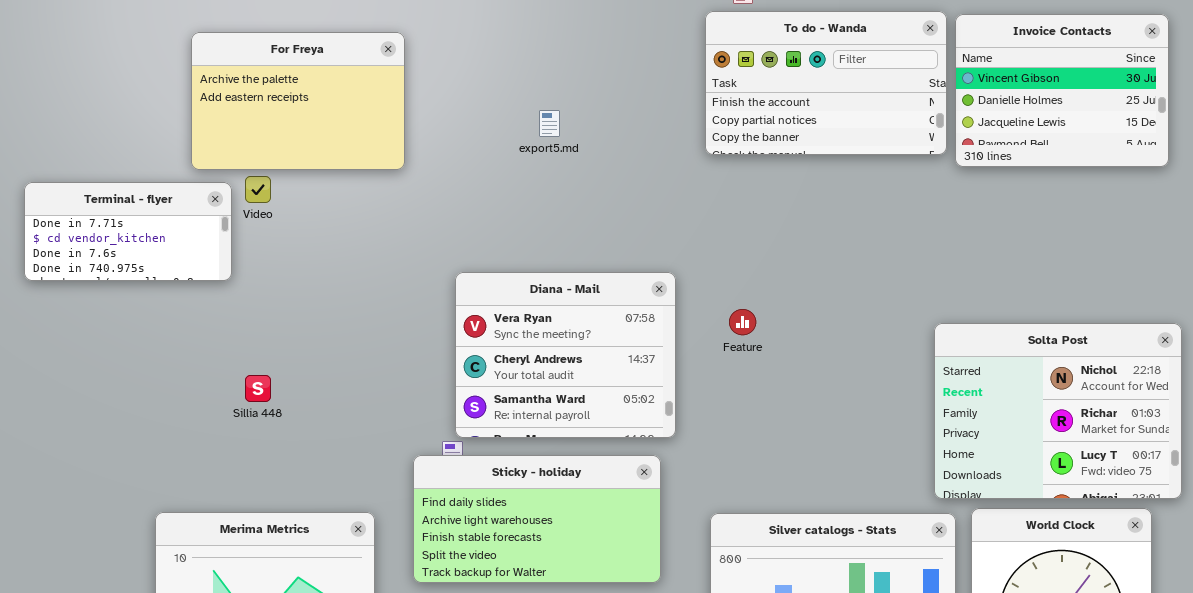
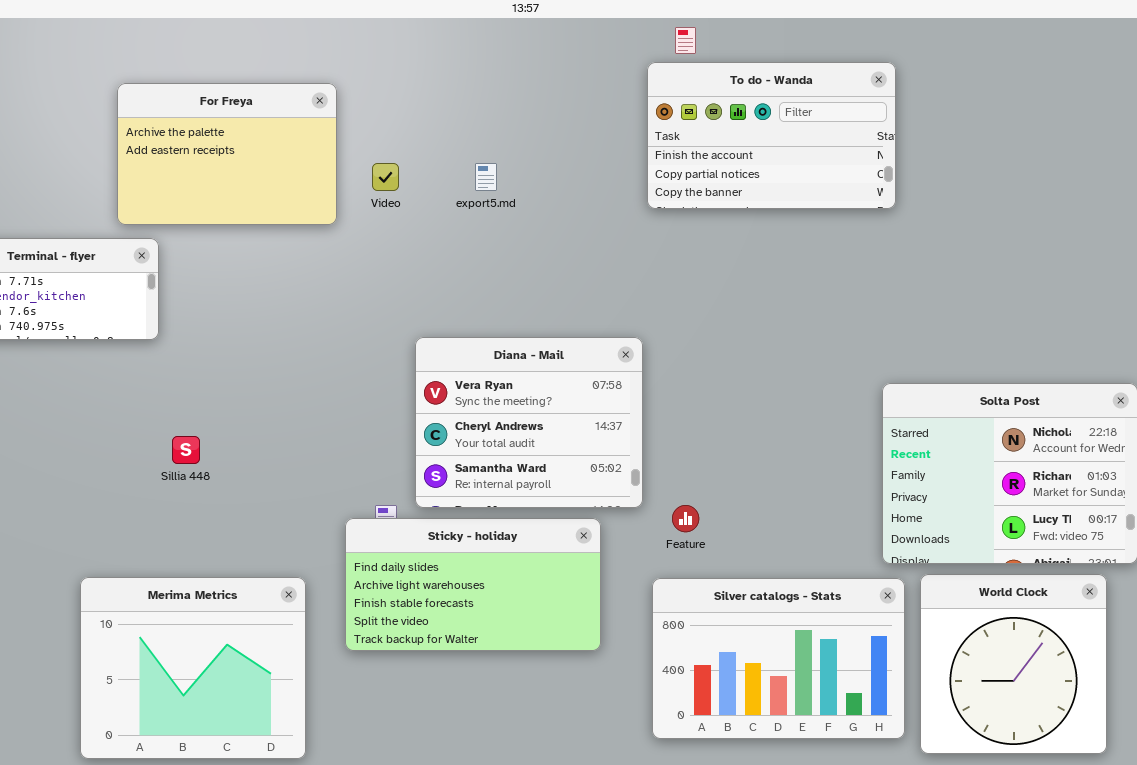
Invoice Contacts: [955,14,1169,167] -> none, closed
Video: [245,176,271,203] -> [372,163,399,191], moved
Diana - Mail: [455,272,676,438] -> [415,337,643,508], moved
Feature: [729,309,756,335] -> [672,505,699,532], moved

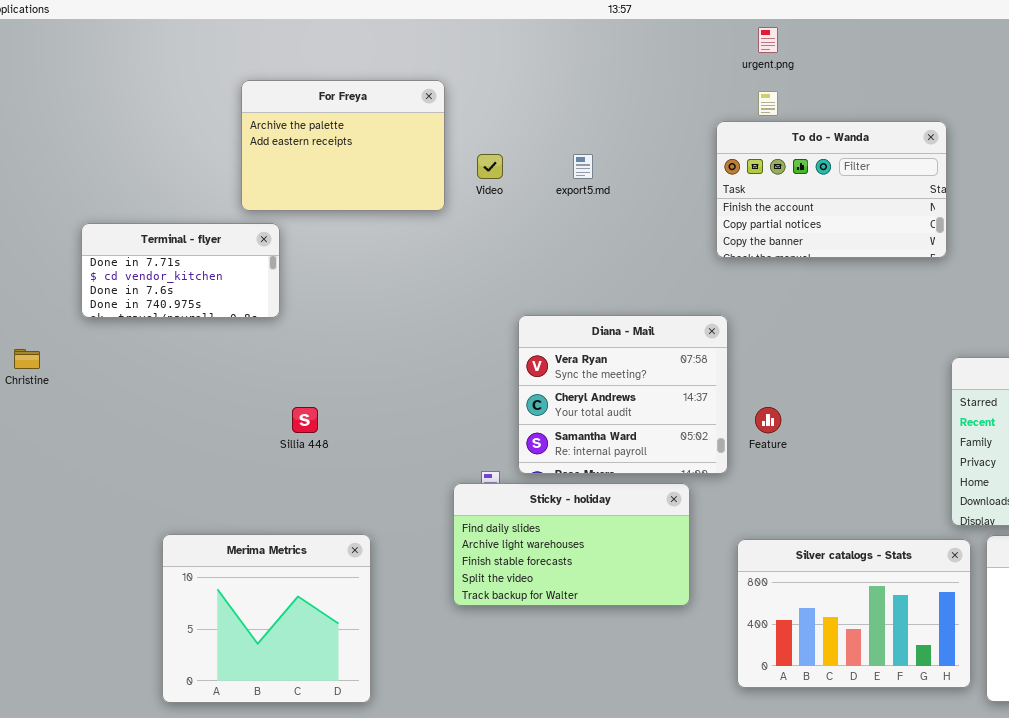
To do - Wanda: [647,62,896,209] -> [716,121,947,258], moved
Feature: [672,505,699,532] -> [755,407,781,433], moved
Merima Metrics: [80,577,306,759] -> [162,534,371,703], moved

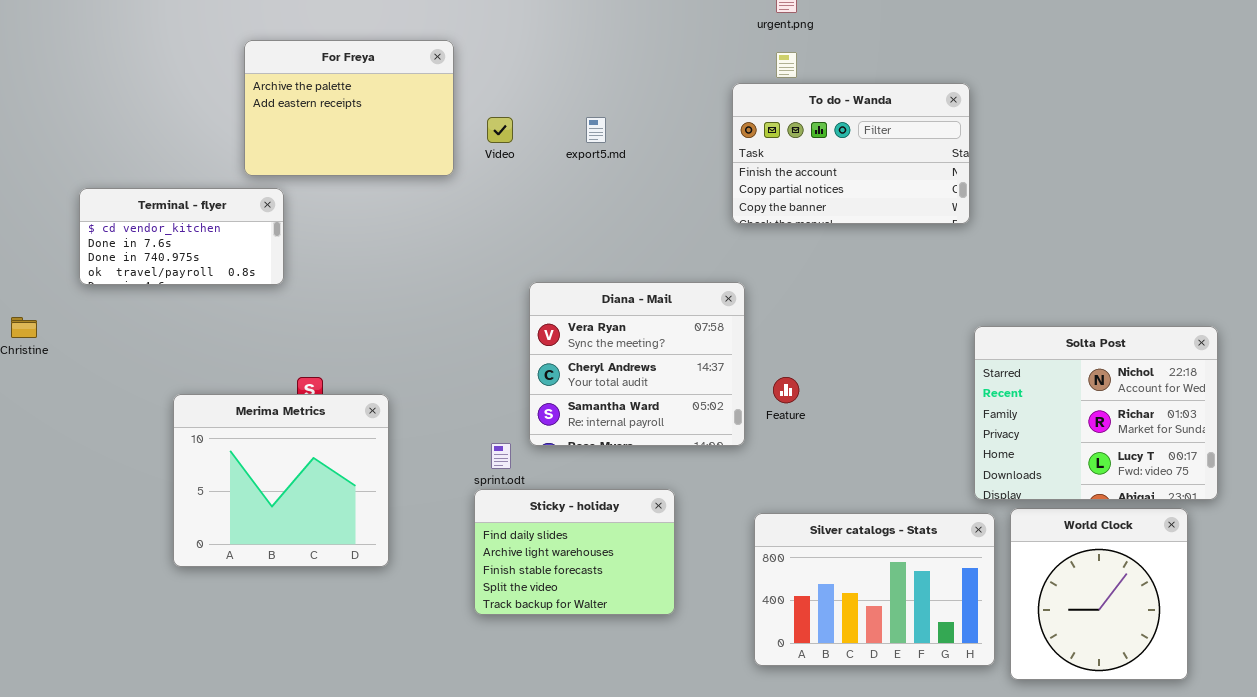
Terminal - flyer: [81,223,280,318] -> [79,188,284,285], scrolled down 1 row
Sticky - holiday: [453,483,690,606] -> [474,489,675,615], moved, resized
Merima Metrics: [162,534,371,703] -> [173,394,389,567], moved

